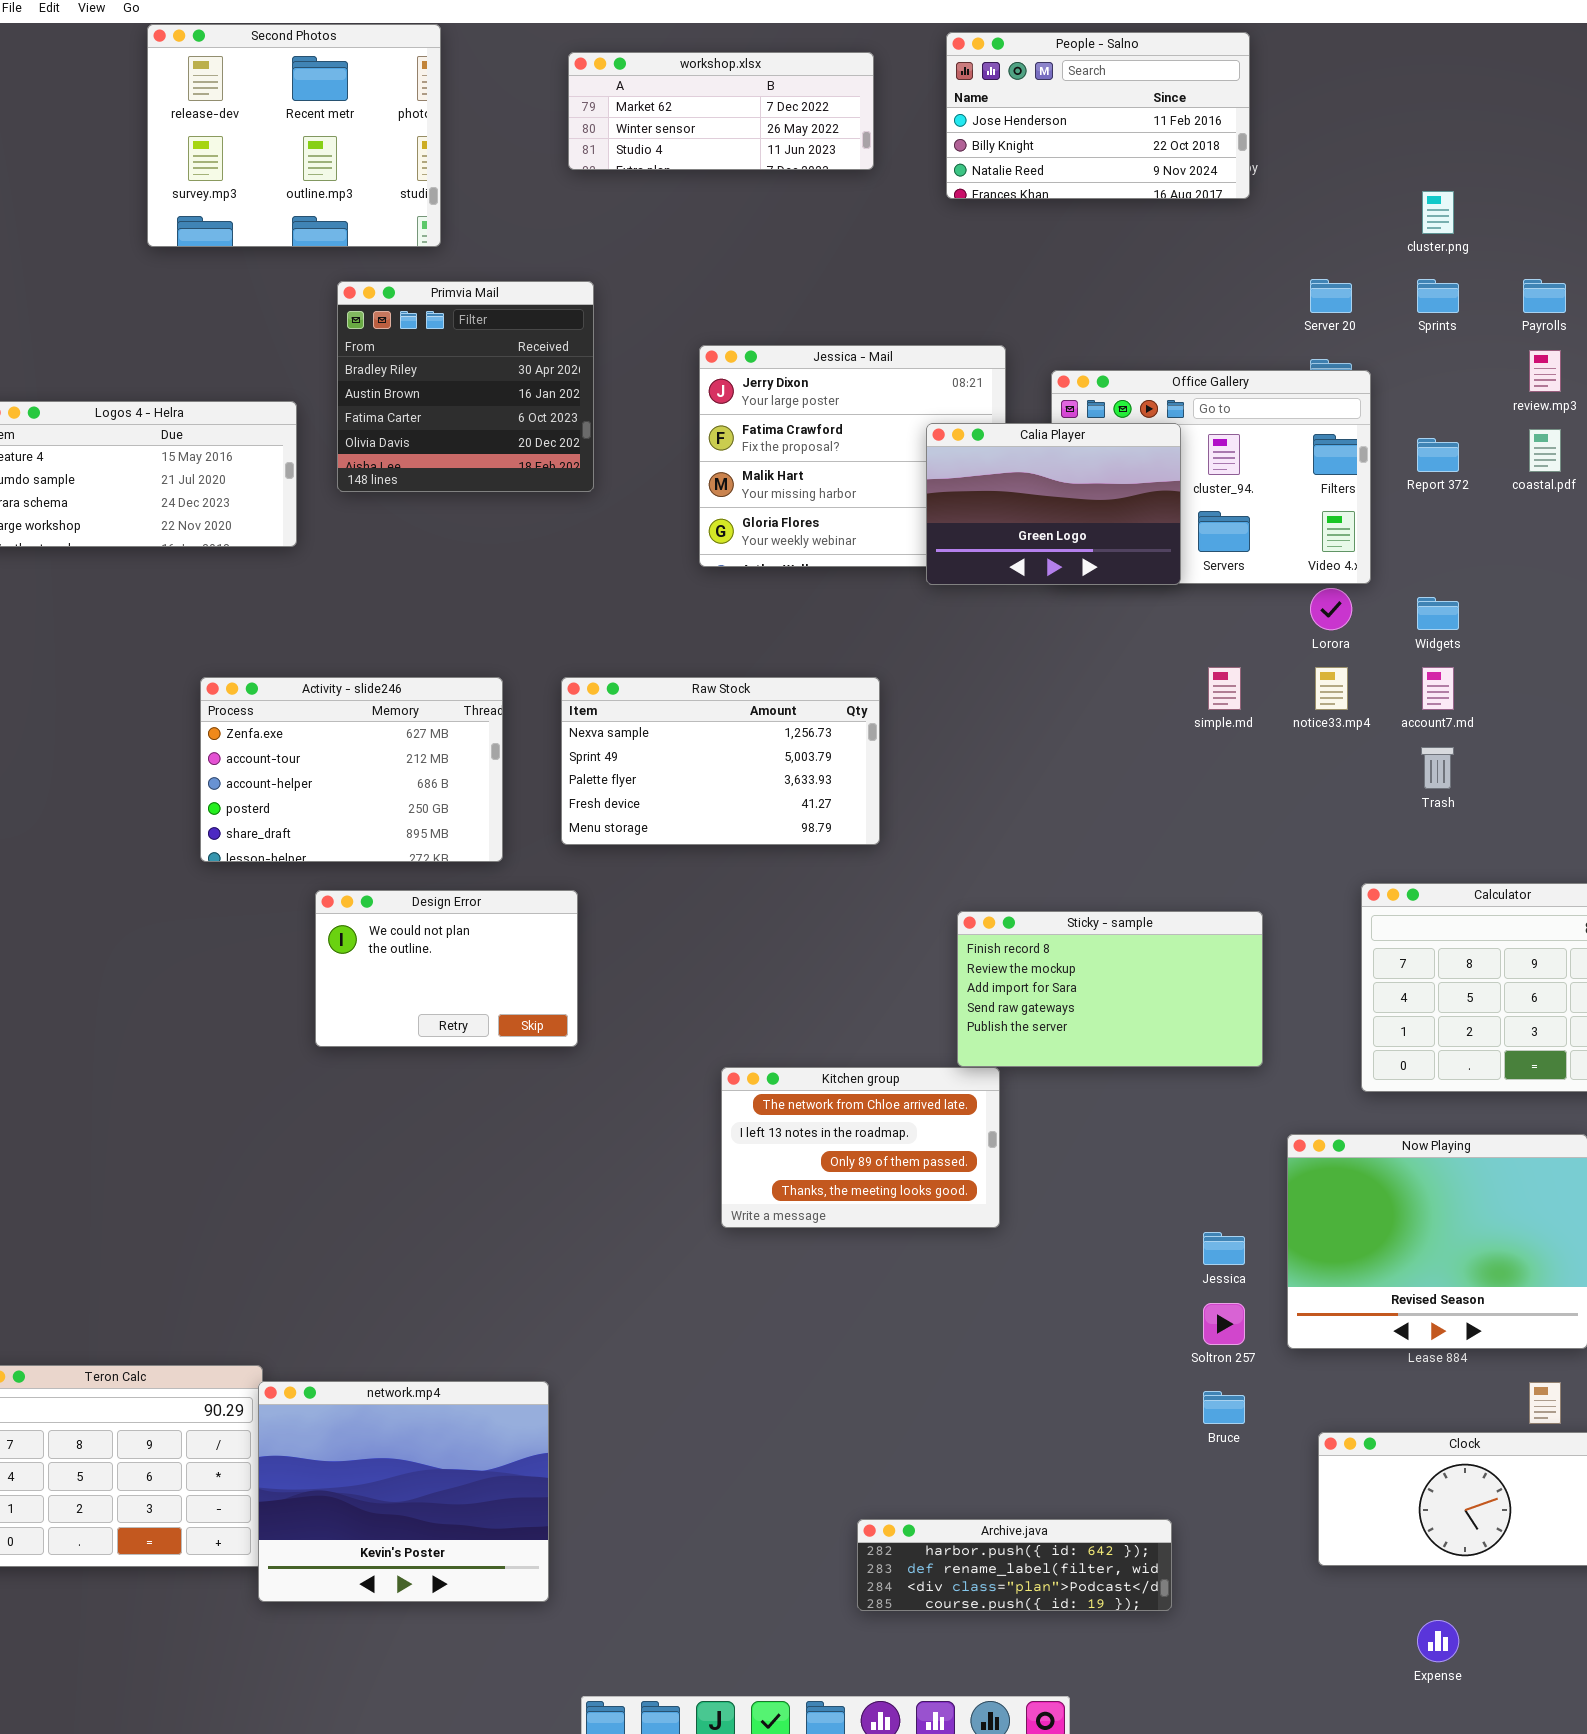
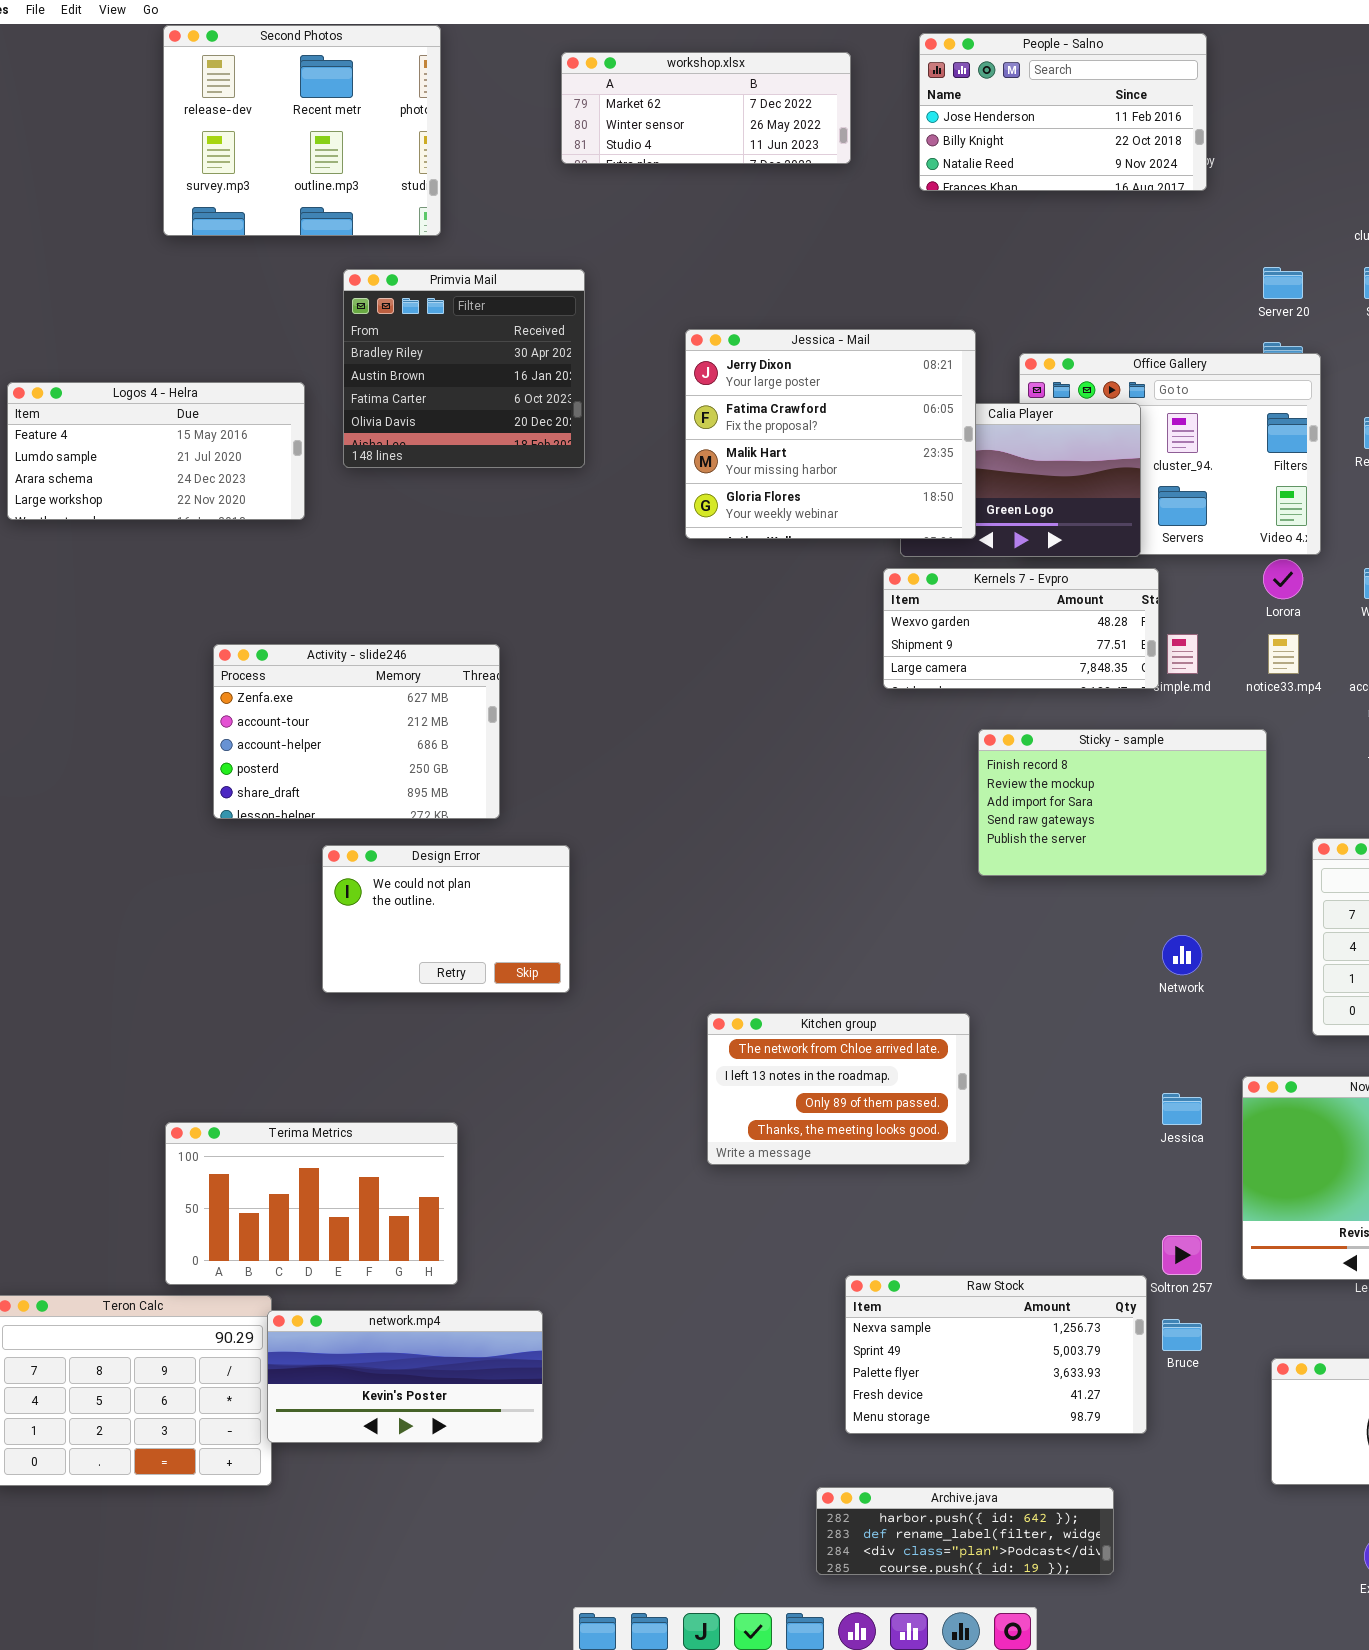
Jessica - Mail: [699,345,1006,567] -> [685,329,976,539], raised
Kernels 7 - Evpro: none -> [883,568,1159,689], opened
Raw Stock: [561,677,880,845] -> [845,1275,1147,1434], moved
Sticky - sample: [957,911,1263,1067] -> [978,729,1267,876], moved
Terima Metrics: none -> [165,1122,458,1285], opened
Jessica: [1203,1232,1245,1265] -> [1162,1093,1202,1125], moved
network.mp4: [258,1381,549,1602] -> [267,1310,543,1443], resized
Archive.java: [857,1519,1172,1611] -> [816,1487,1114,1575], moved

